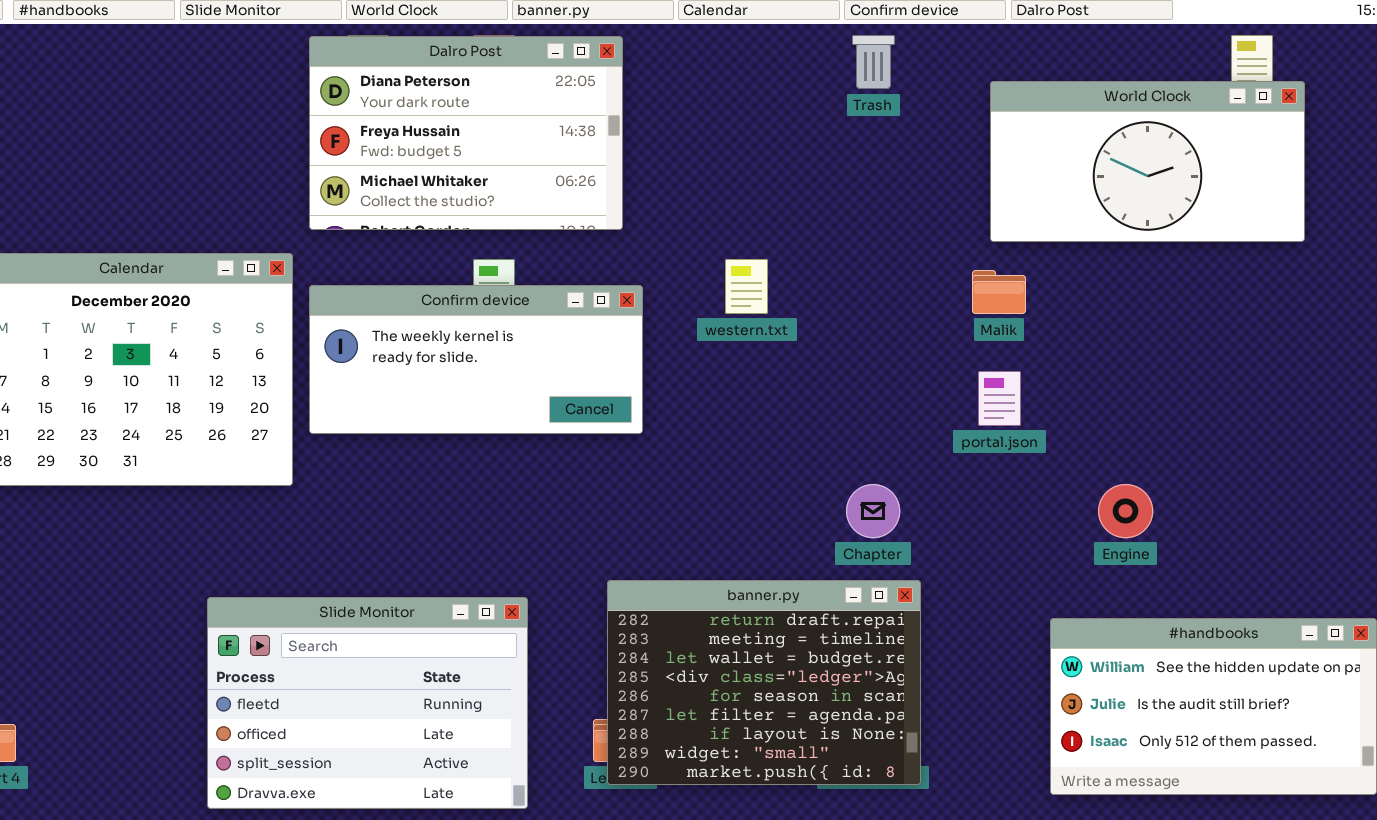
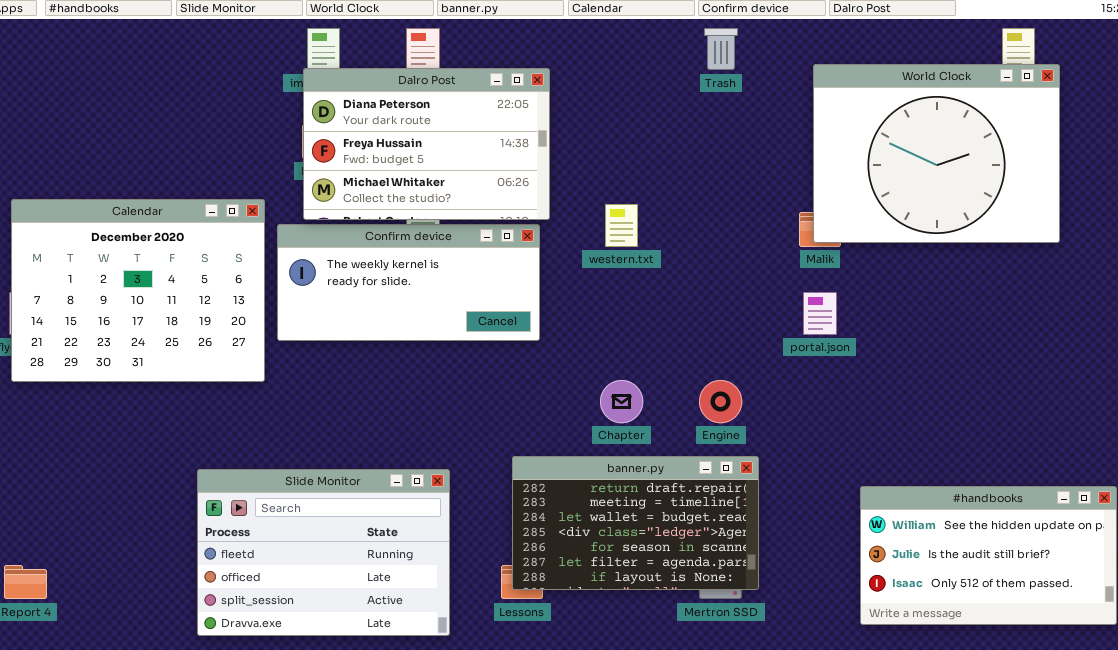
Dalro Post: [309,36,623,230] -> [303,68,550,220], moved
World Clock: [990,81,1305,242] -> [813,64,1060,243], resized
Chapter: [846,484,900,538] -> [600,380,643,423], moved
Engine: [1098,484,1153,538] -> [699,380,742,423], moved
banner.py: [607,580,921,785] -> [512,456,759,590], resized

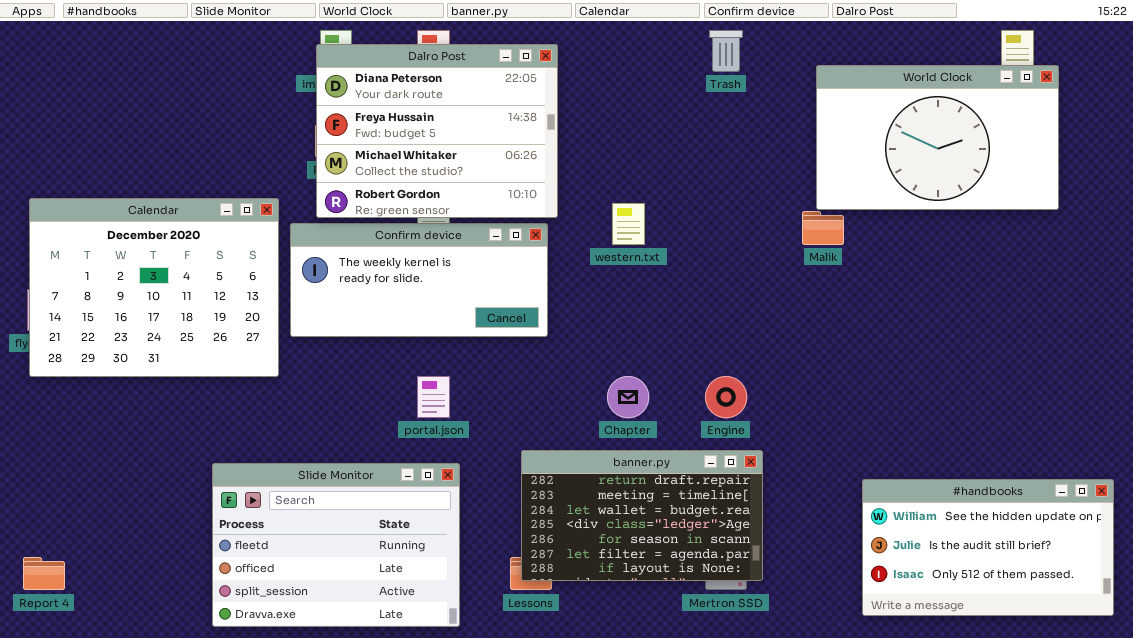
World Clock: [813,64,1060,243] -> [816,65,1059,210], resized
Dalro Post: [303,68,550,220] -> [316,44,558,218], resized
portal.json: [803,292,837,335] -> [417,376,450,418], moved

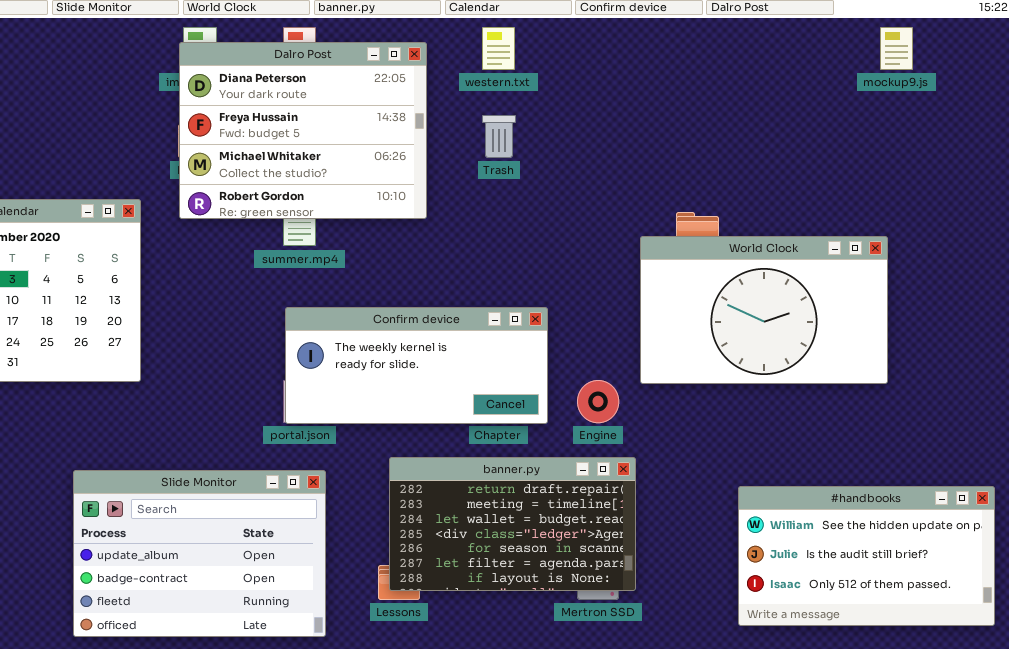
Trash: [709,30,743,72] -> [482,115,516,158], moved
World Clock: [816,65,1059,210] -> [640,236,888,384], moved
western.txt: [612,203,645,245] -> [482,27,515,70], moved
Confirm device: [290,223,548,337] -> [285,307,548,424], moved
Slide Monitor: [212,463,460,627] -> [73,470,326,637], scrolled up 2 rows

